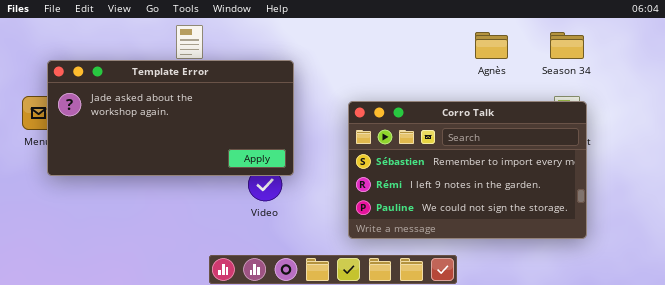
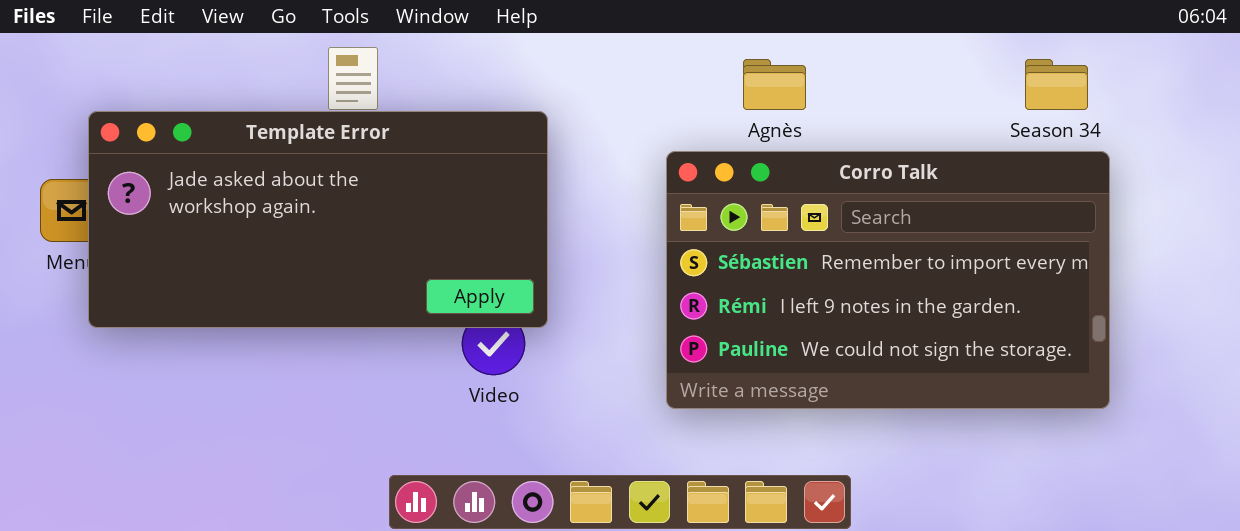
Agnès: [475,32,508,59] -> [743,59,806,110], moved
Corro Talk: [348,101,587,239] -> [666,151,1110,409], moved

